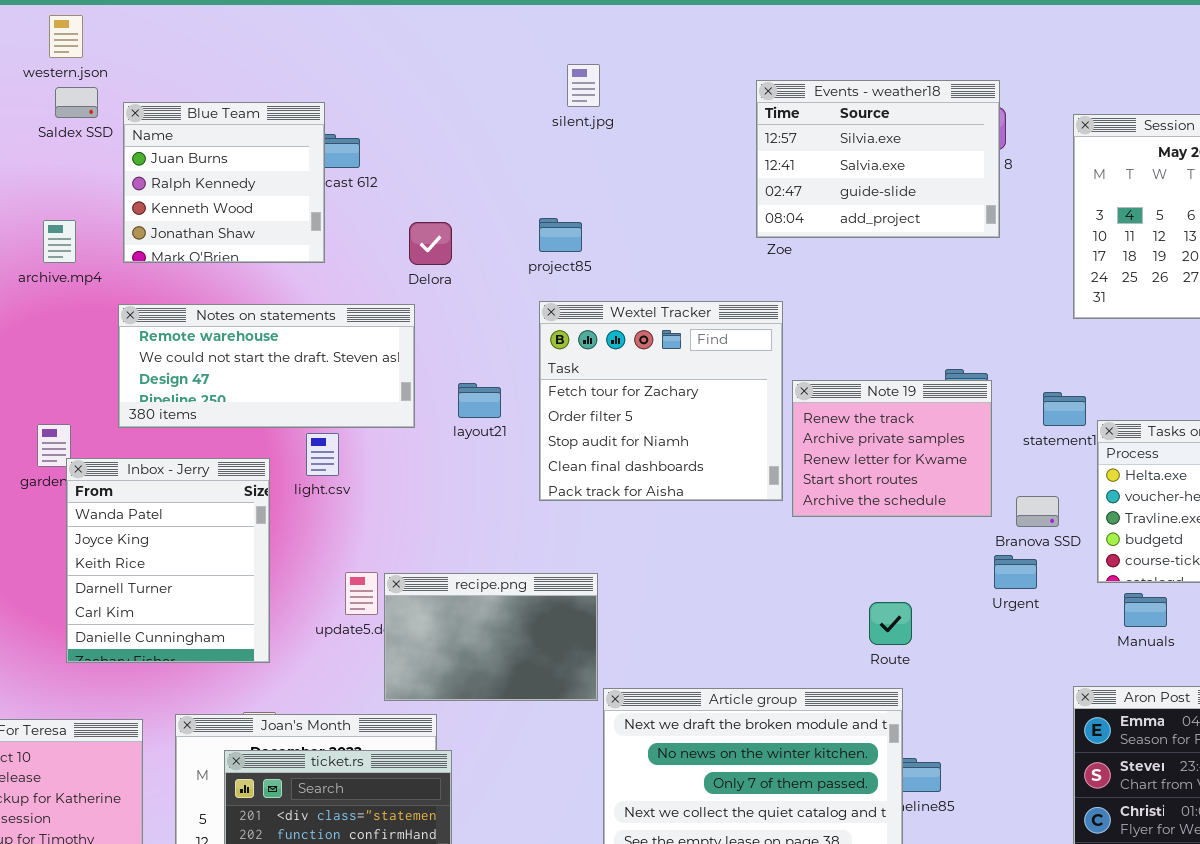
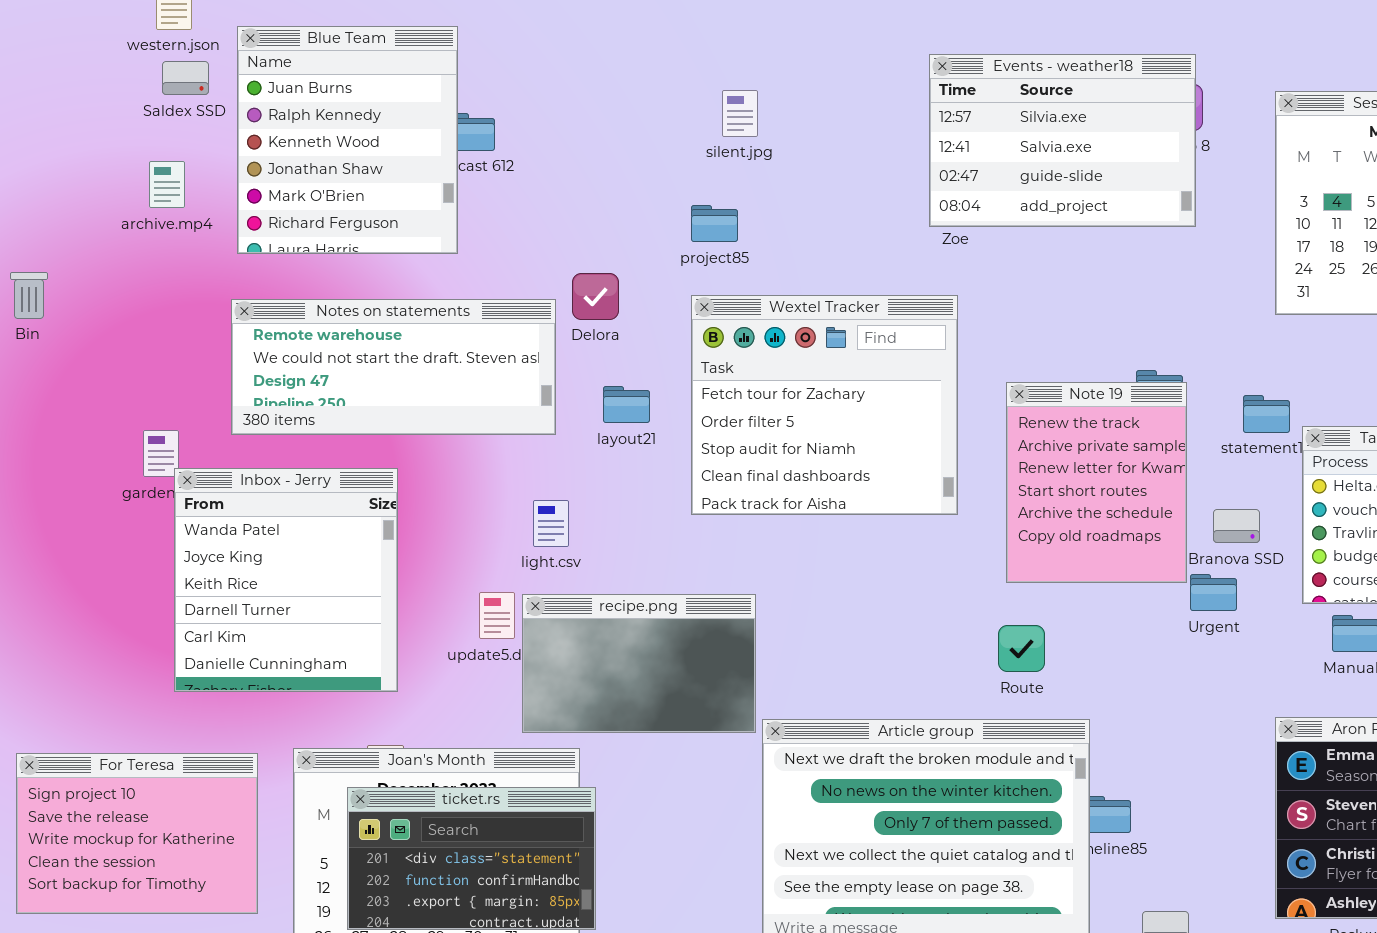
silent.jpg: [567,64,600,107] -> [722,90,758,137], moved
Blue Team: [123,102,325,263] -> [237,26,458,254], resized
archive.mp4: [43,220,76,263] -> [149,161,185,208], moved
Delora: [409,222,452,265] -> [572,273,619,320], moved
Note 19: [792,380,992,517] -> [1006,382,1187,583], resized
light.csv: [306,433,339,476] -> [533,500,569,547], moved
Route: [869,602,912,645] -> [998,625,1045,672], moved

